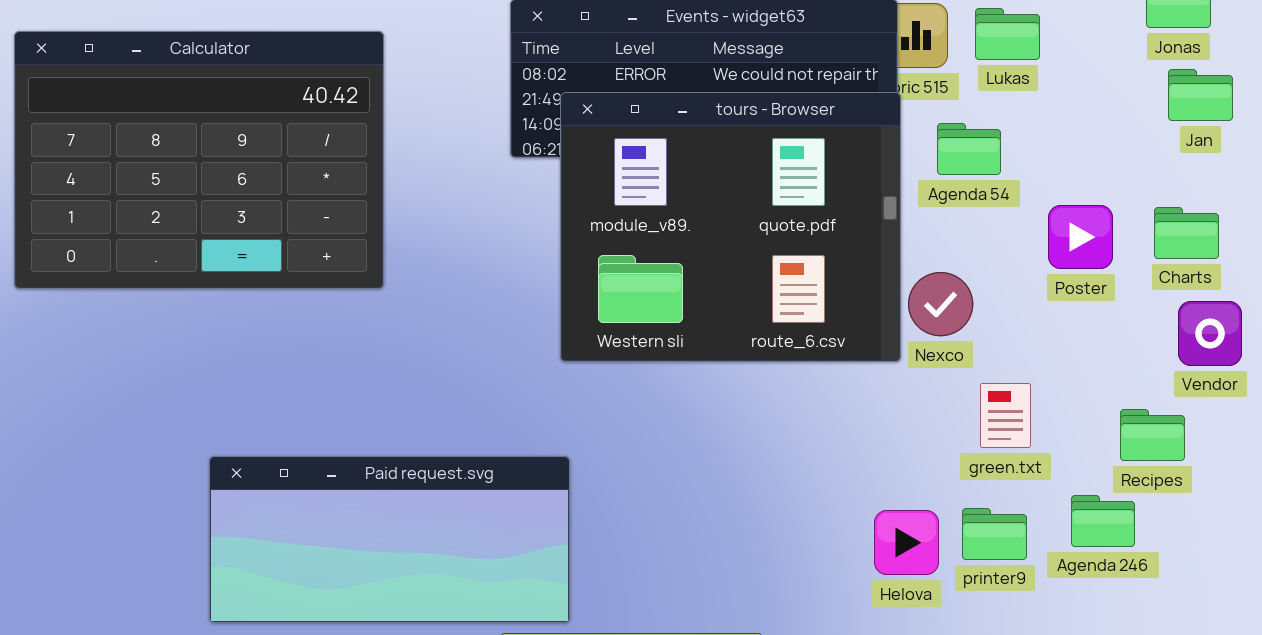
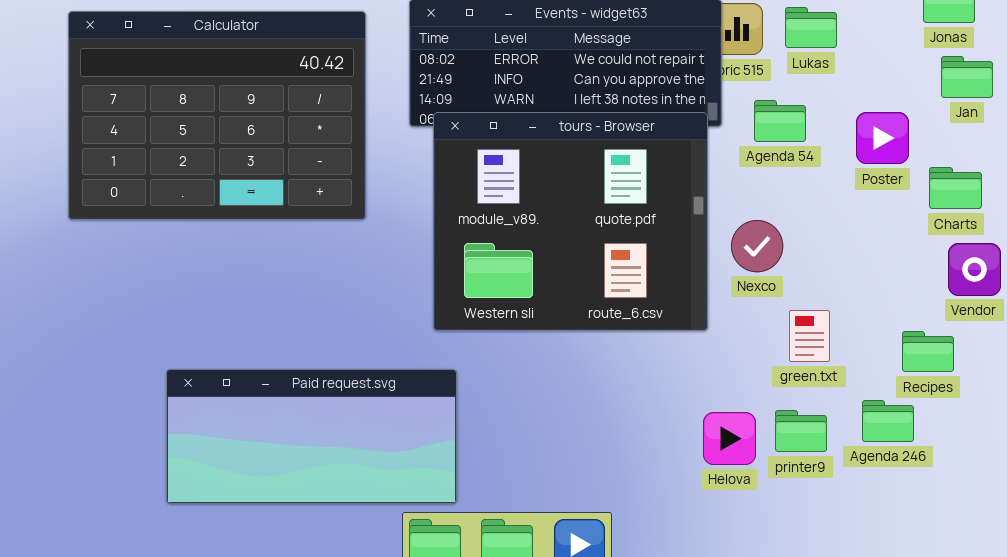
Calculator: [14,31,384,289] -> [68,11,366,220], moved
tours - Browser: [560,92,901,362] -> [433,112,708,331], moved
Poster: [1048,205,1113,269] -> [856,112,909,164], moved

